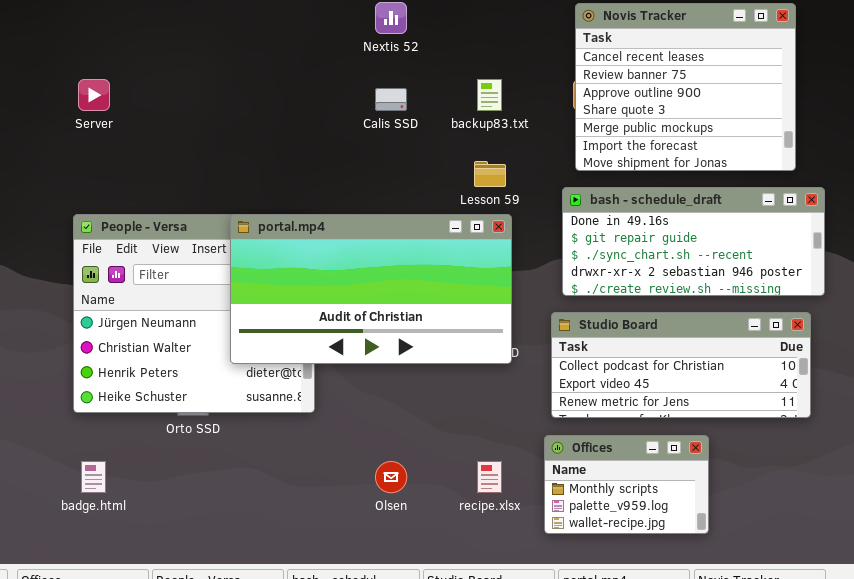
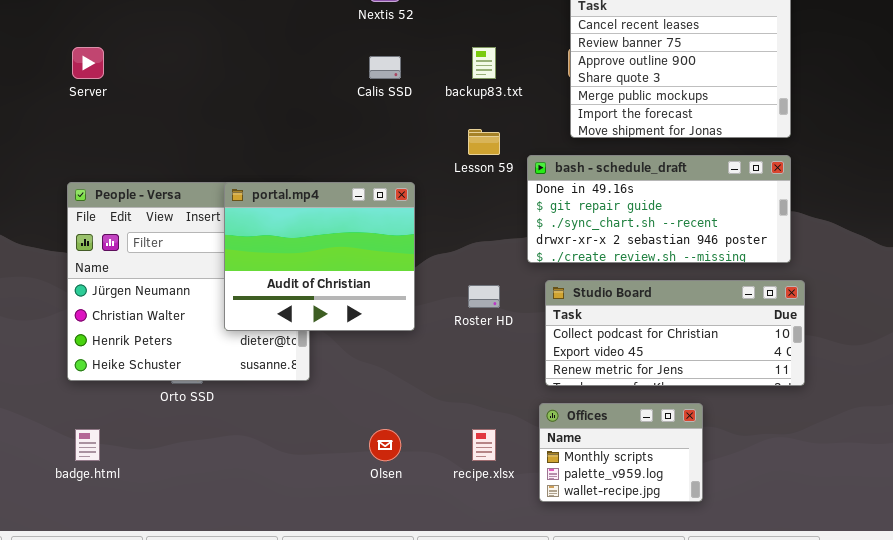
bash - schedule_draft: [562,187,825,296] -> [527,155,791,263], moved
portal.mp4: [230,214,512,364] -> [224,182,415,331], resized

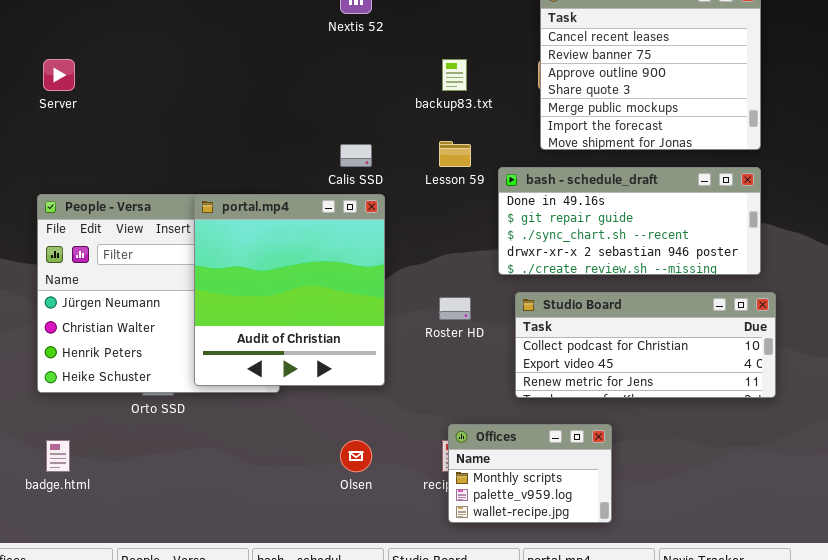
Calis SSD: [369,56,401,79] -> [340,144,372,167], moved
portal.mp4: [224,182,415,331] -> [194,194,385,386], resized
Offices: [539,403,703,502] -> [448,424,612,523], moved

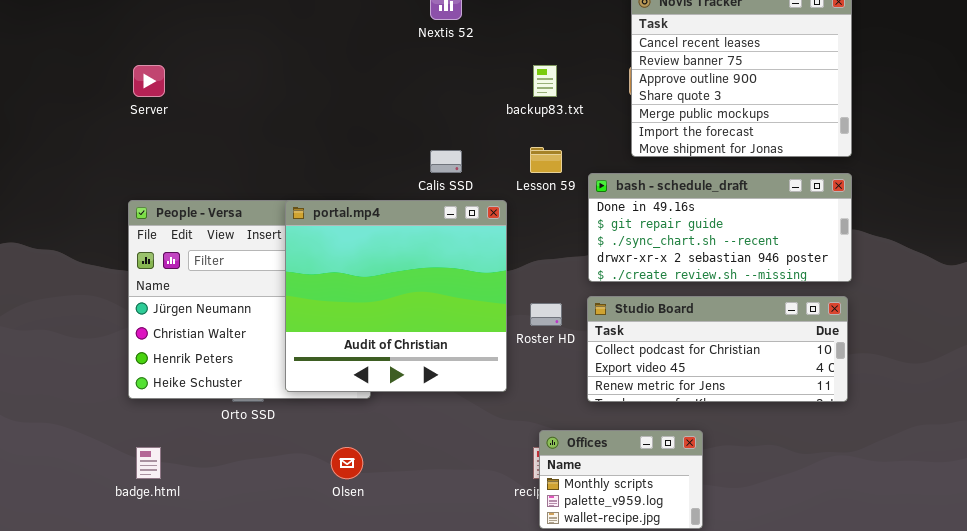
portal.mp4: [194,194,385,386] -> [285,200,507,392], resized
Studio Board: [515,292,776,398] -> [587,296,848,402], moved
Olsen: [340,440,372,472] -> [331,447,363,479], moved

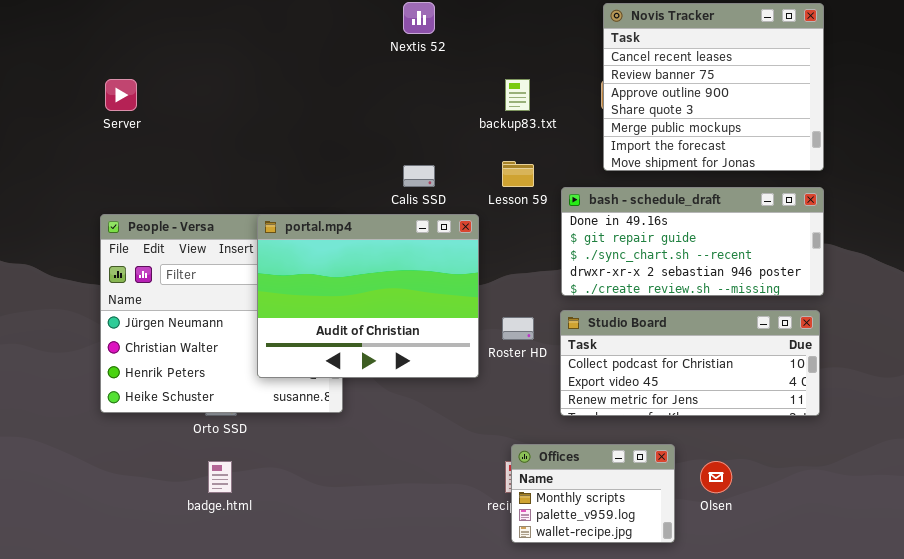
portal.mp4: [285,200,507,392] -> [257,214,479,378], resized
badge.html: [136,447,161,479] -> [208,461,232,493], moved
Olsen: [331,447,363,479] -> [700,461,732,493], moved

